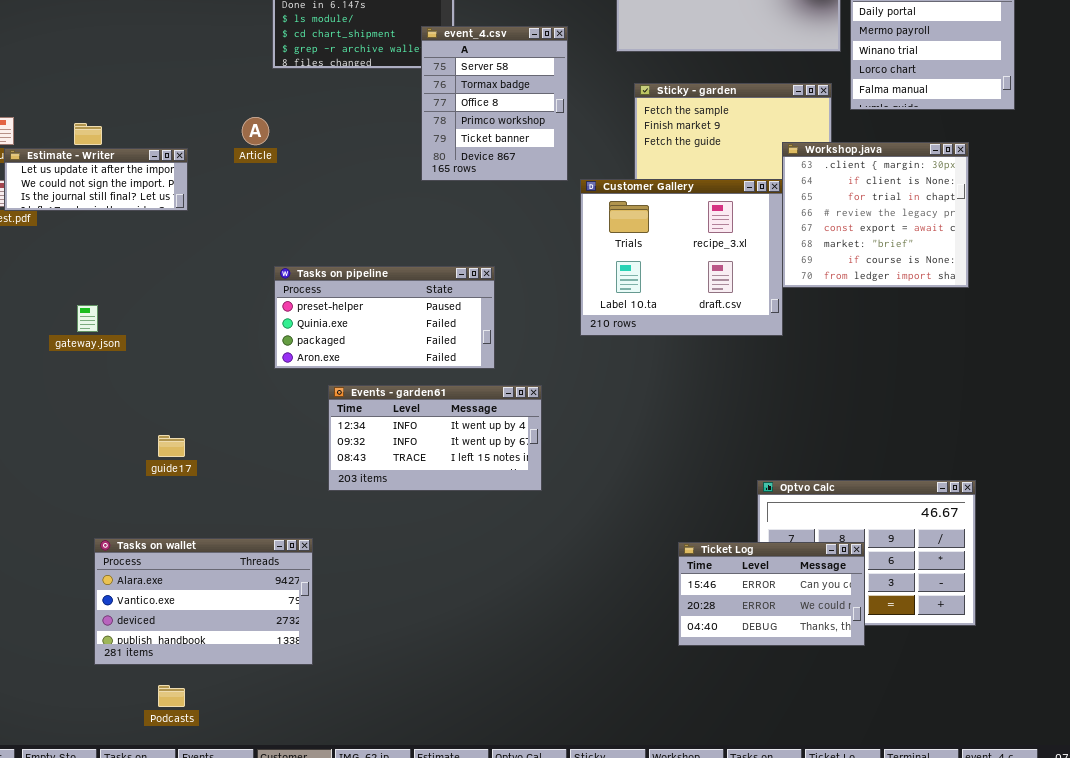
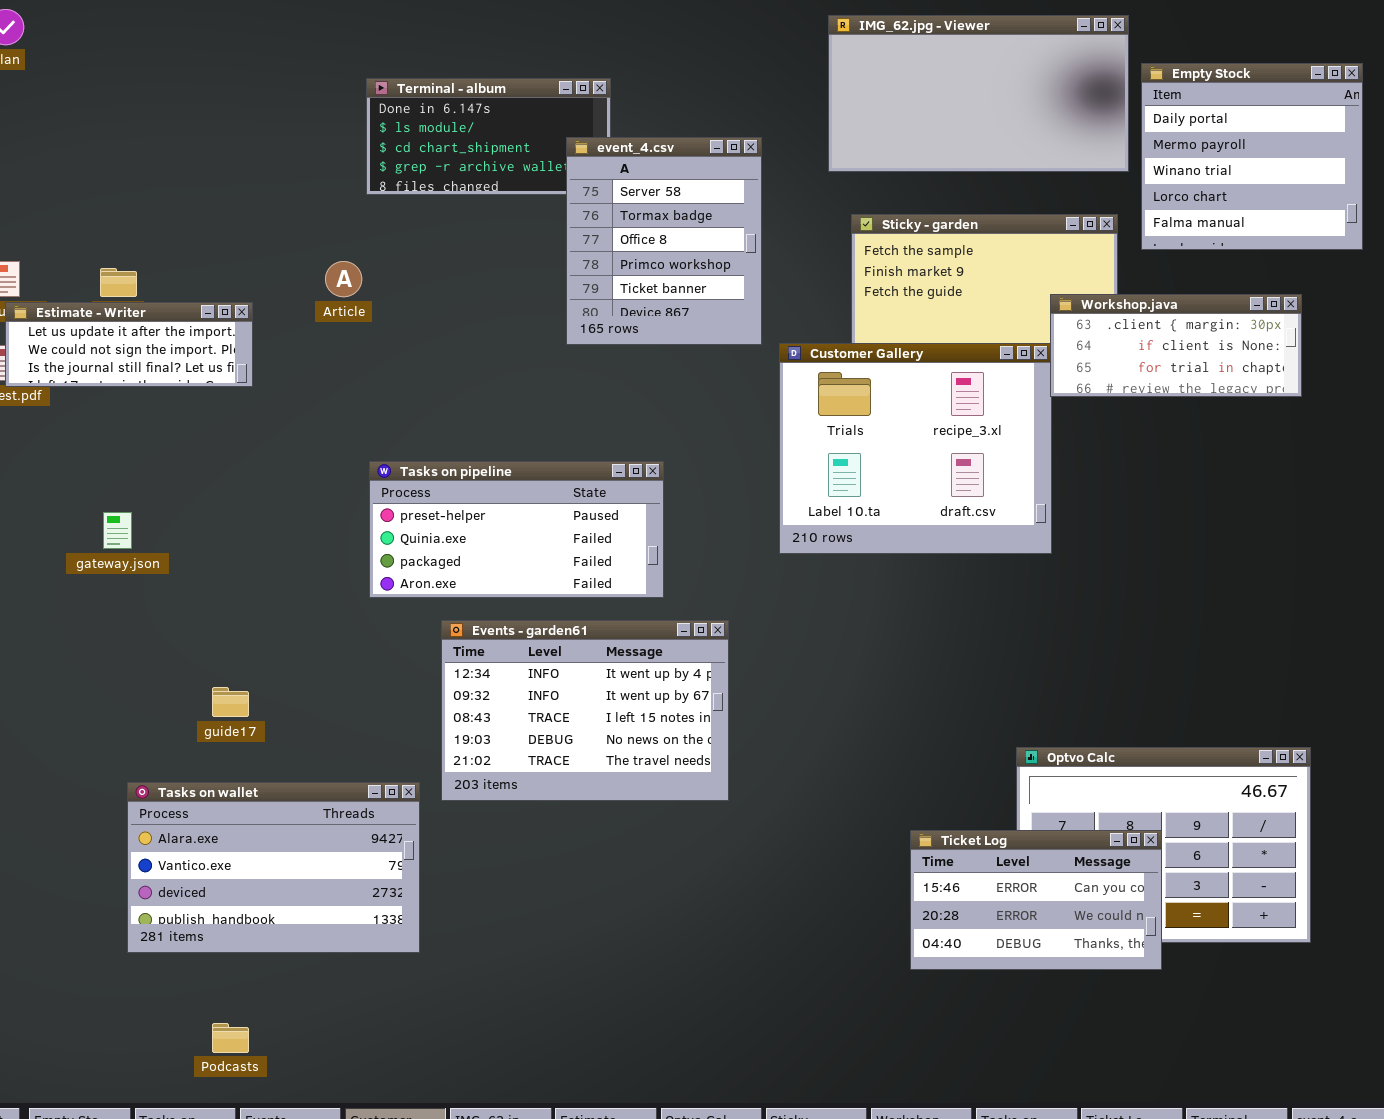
Workshop.java: [782,142,969,288] -> [1050,294,1302,397], resized
Events - garden61: [328,385,542,491] -> [441,620,729,801], resized
Tasks on wallet: [94,538,313,665] -> [127,782,420,953], moved

